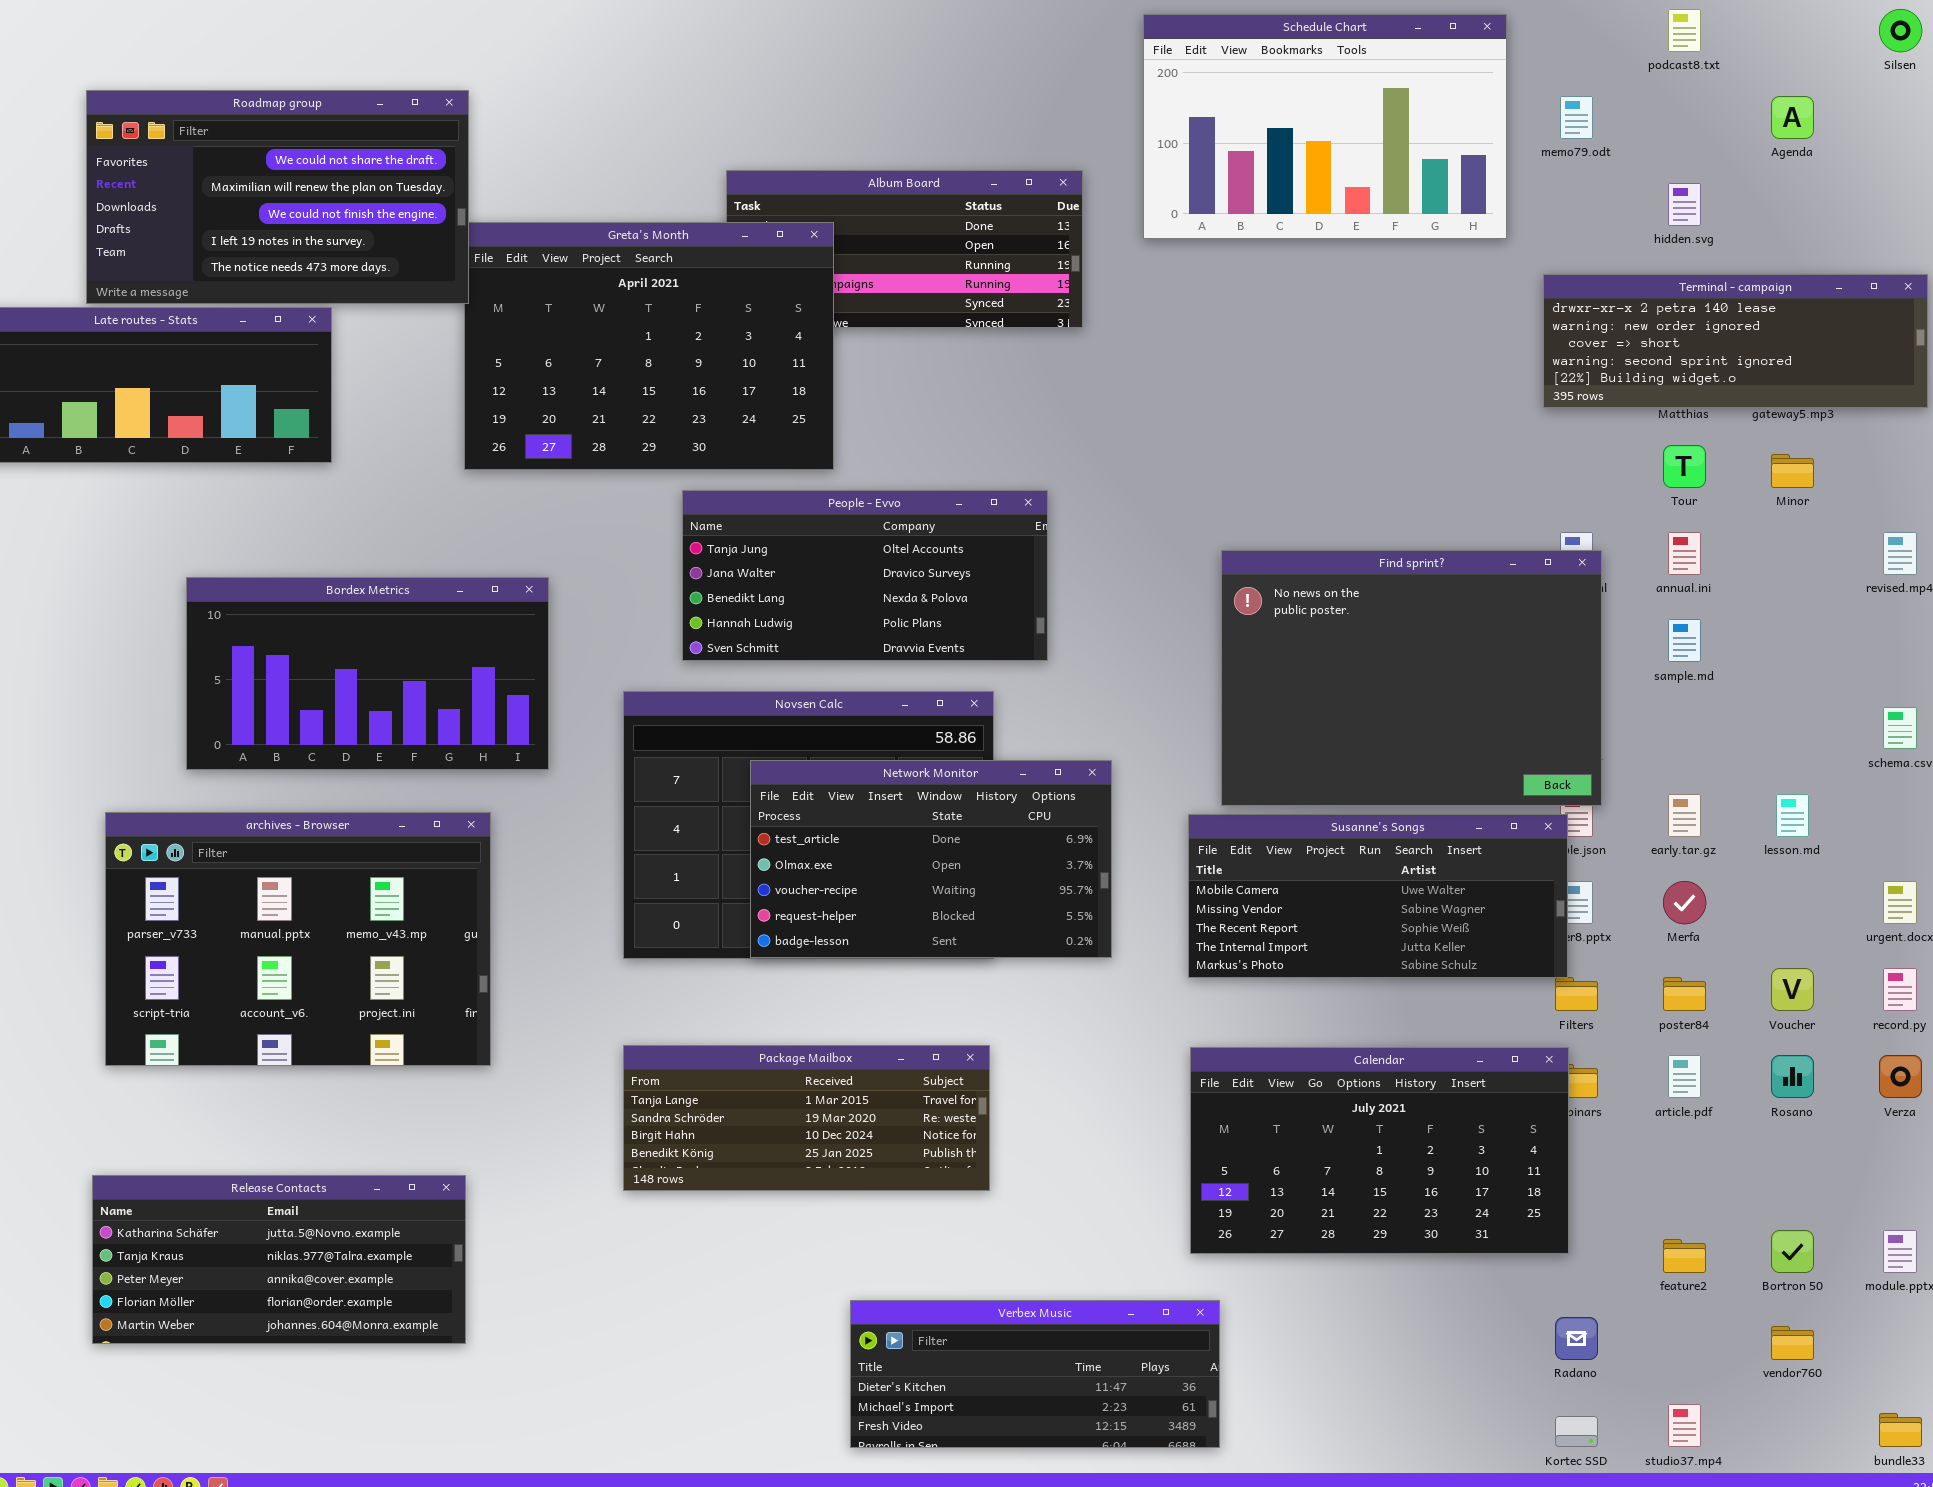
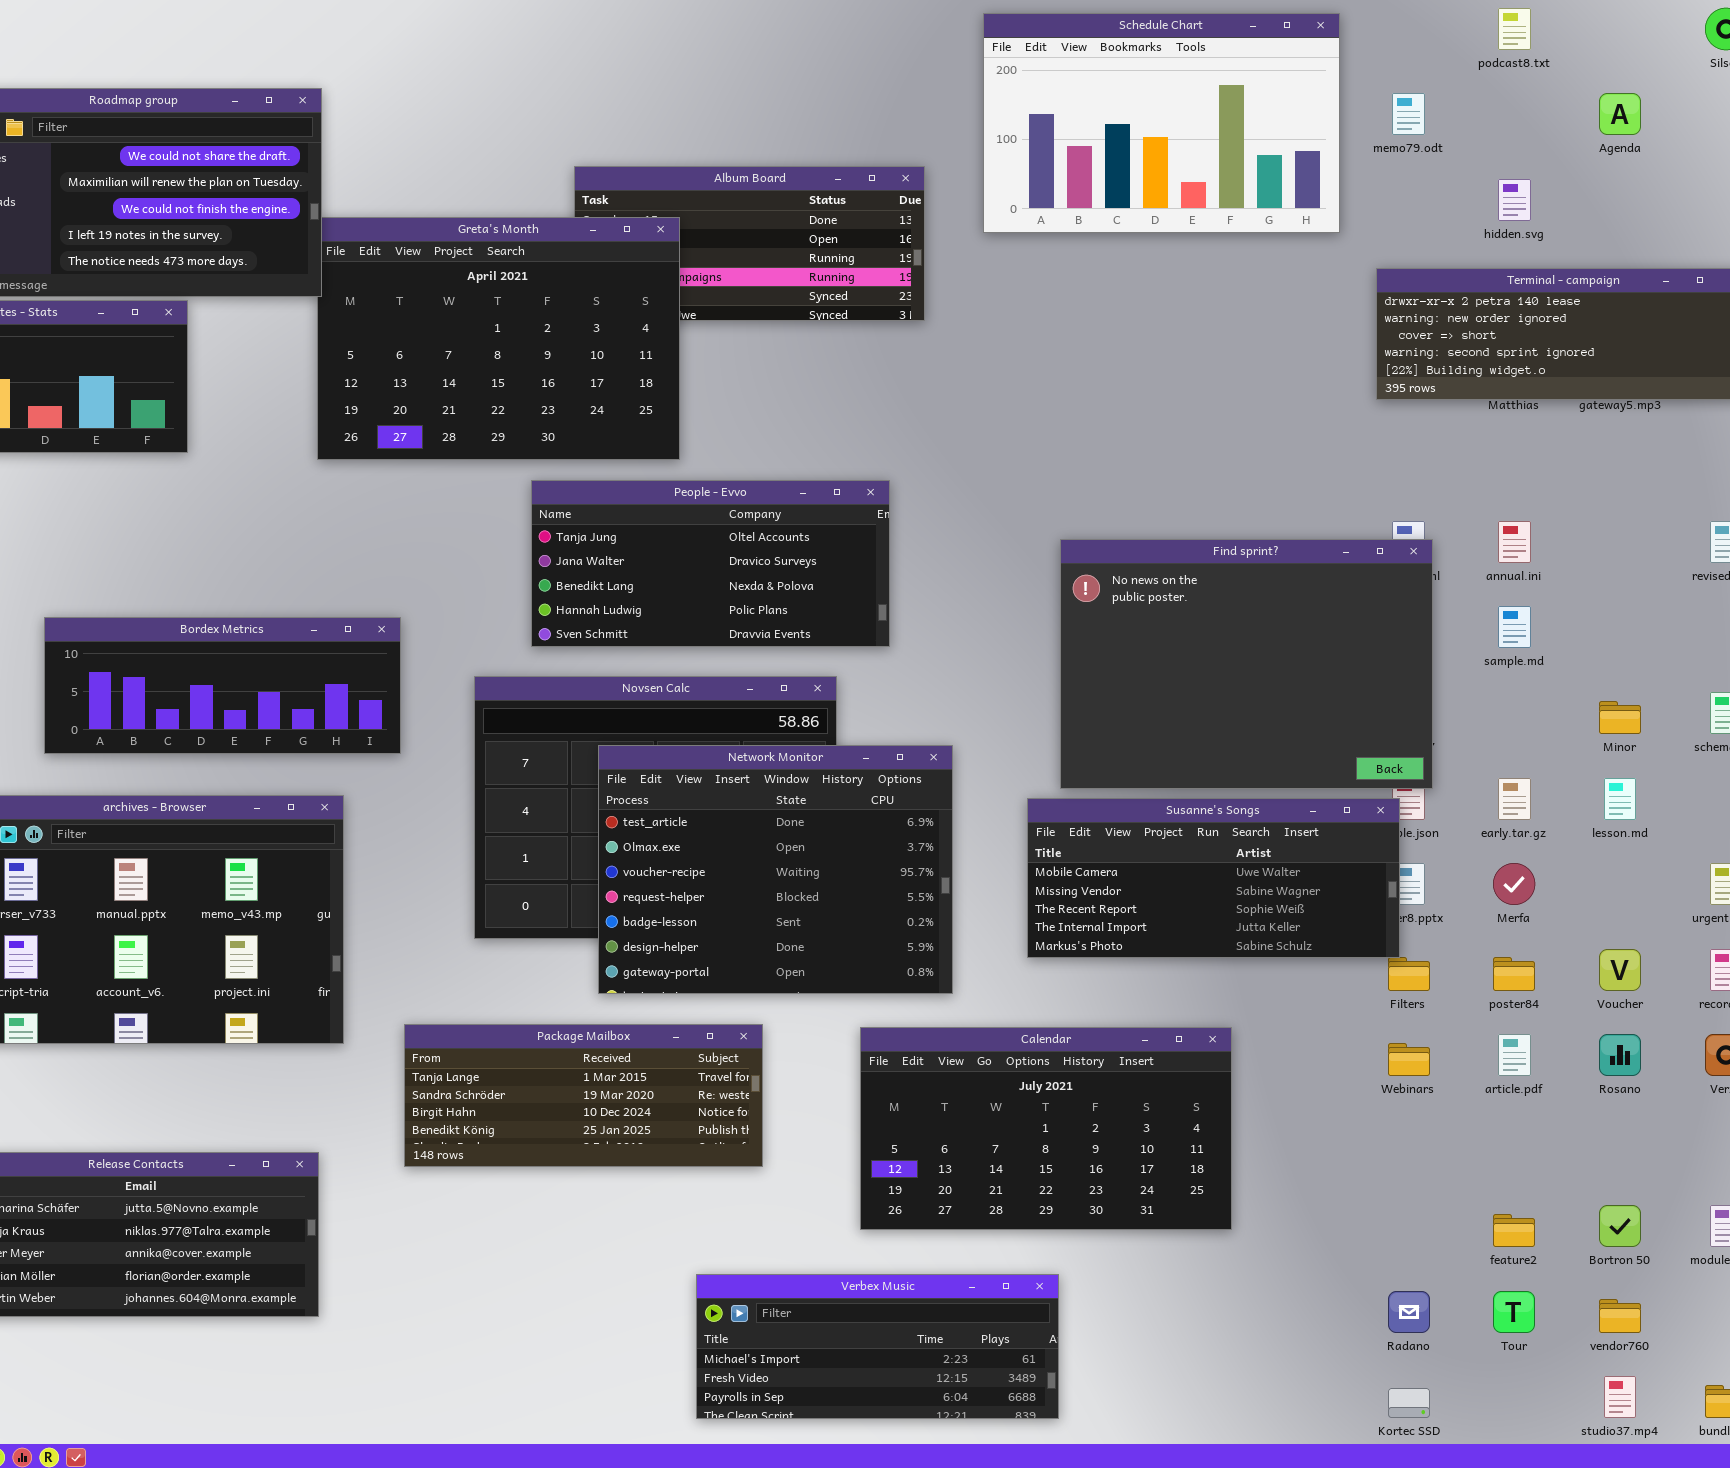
Tour: [1663,445,1706,488] -> [1493,1291,1535,1333], moved
Minor: [1771,454,1814,488] -> [1599,701,1641,734], moved
Bordex Metrics: [186,577,549,770] -> [44,617,401,754], resized
Network Monitor: [750,760,1112,958] -> [598,745,953,994], resized
Package Mailbox: [623,1045,990,1191] -> [404,1024,763,1167], moved
Calendar: [1190,1047,1569,1254] -> [860,1027,1232,1230], moved
Verbex Music: [850,1300,1220,1448] -> [696,1274,1059,1419], scrolled down 1 row
studio37.mp4: [1668,1404,1701,1447] -> [1604,1376,1636,1418], moved

